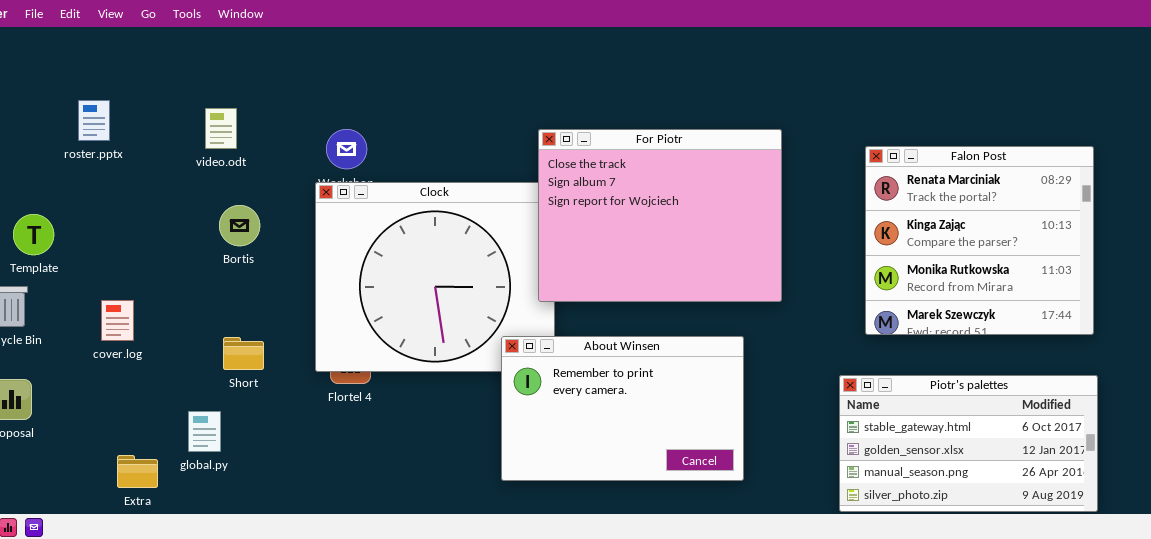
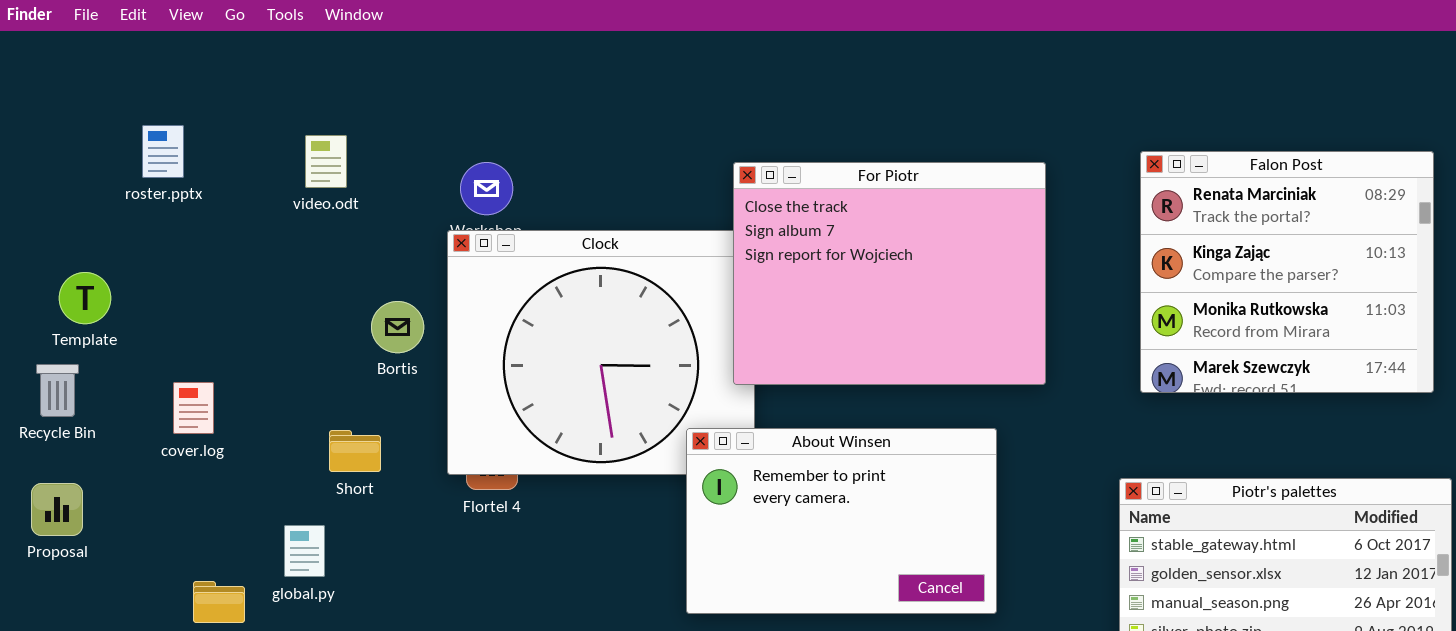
Falon Post: [865,146,1094,335] -> [1140,151,1434,393], moved
Bortis: [219,205,260,246] -> [371,301,424,353], moved

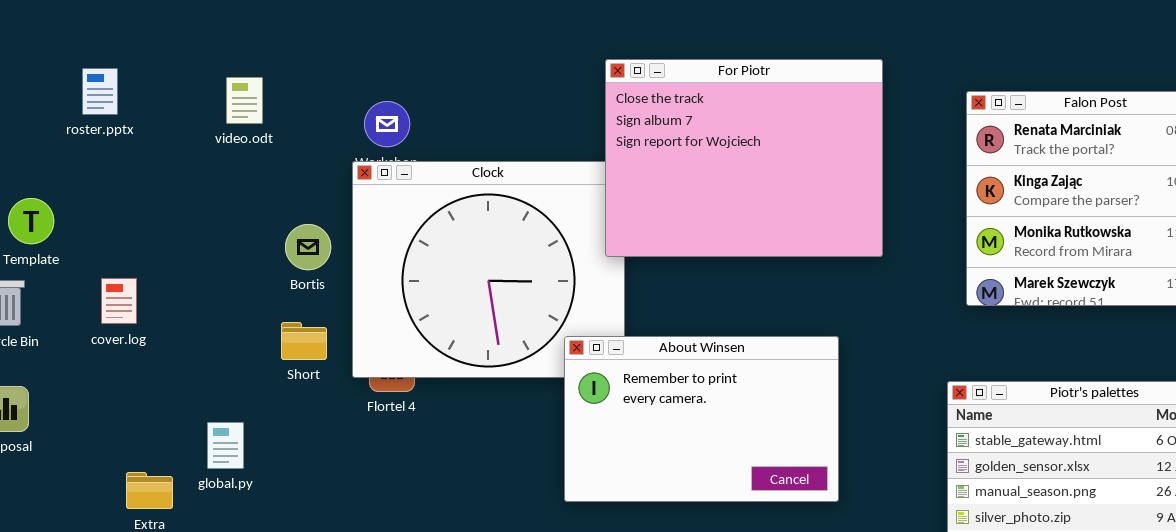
For Piotr: [733,162,1046,385] -> [605,59,883,257], moved
cover.log: [173,382,214,434] -> [101,278,137,324], moved
Short: [329,430,381,472] -> [281,322,327,360], moved

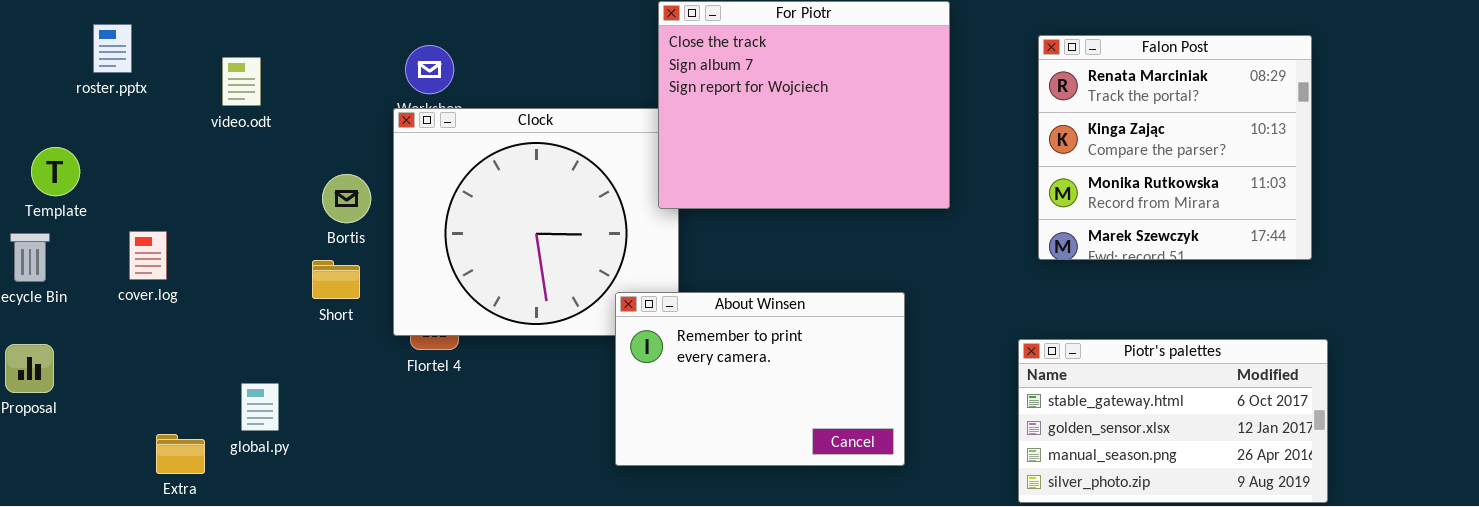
roster.pptx: [82,68,118,115] -> [93,24,132,73], moved
video.odt: [226,77,263,124] -> [222,57,261,106], moved
Short: [281,322,327,360] -> [312,260,360,299], moved

